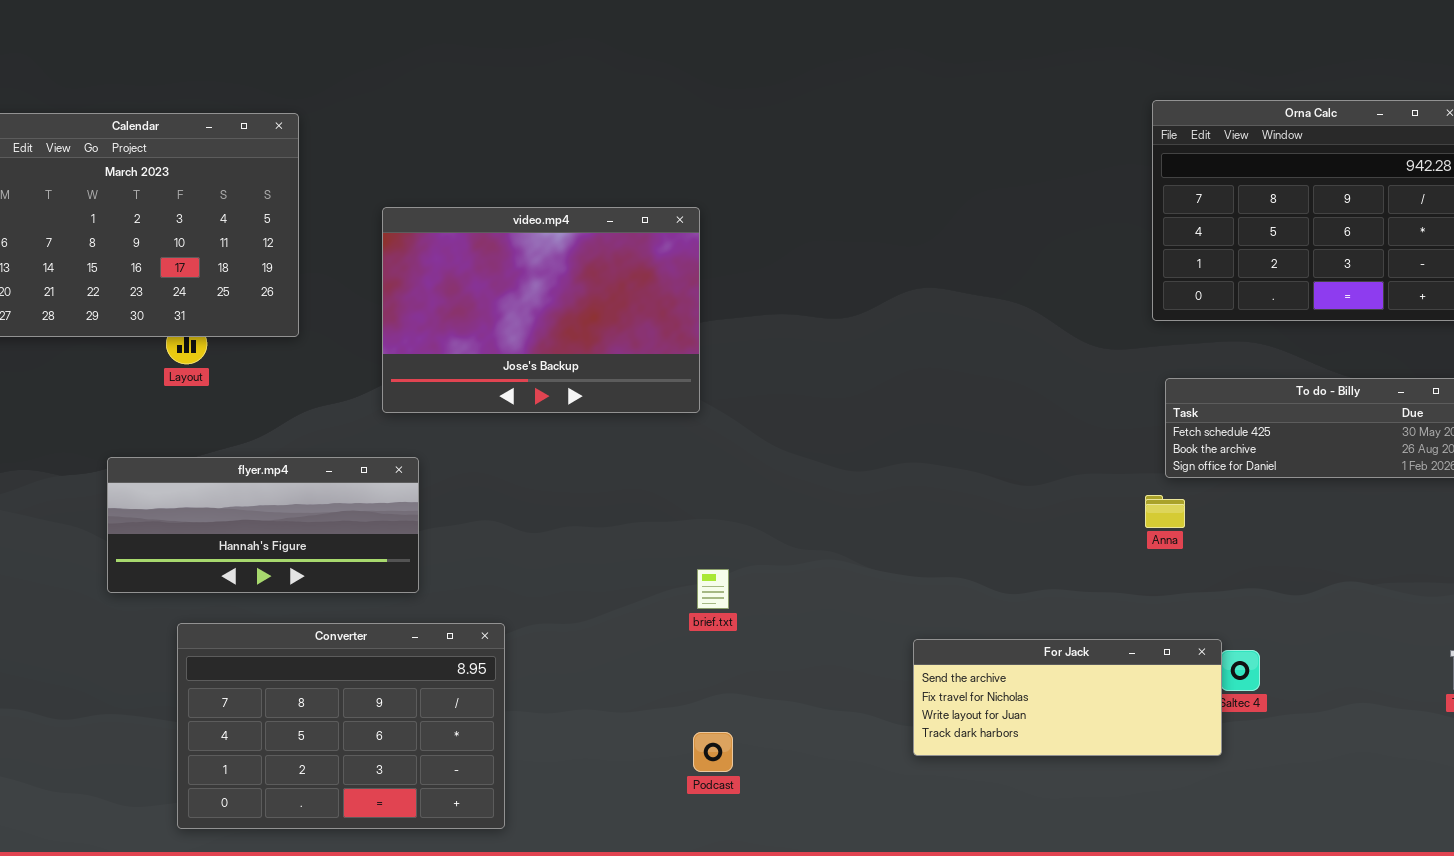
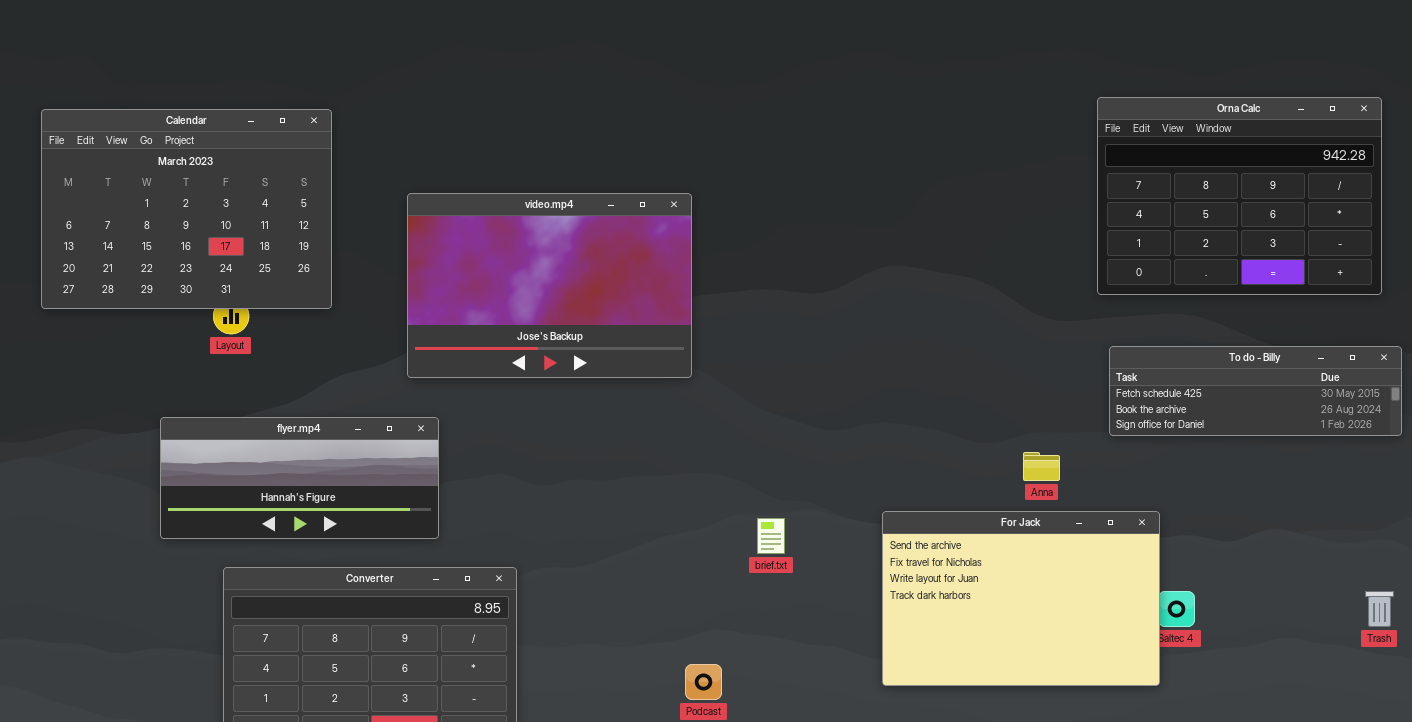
Anna: [1145,495,1185,528] -> [1023,452,1060,481], moved
brief.txt: [697,569,729,609] -> [757,518,785,554], moved
For Jack: [913,639,1222,756] -> [882,511,1160,686], resized

